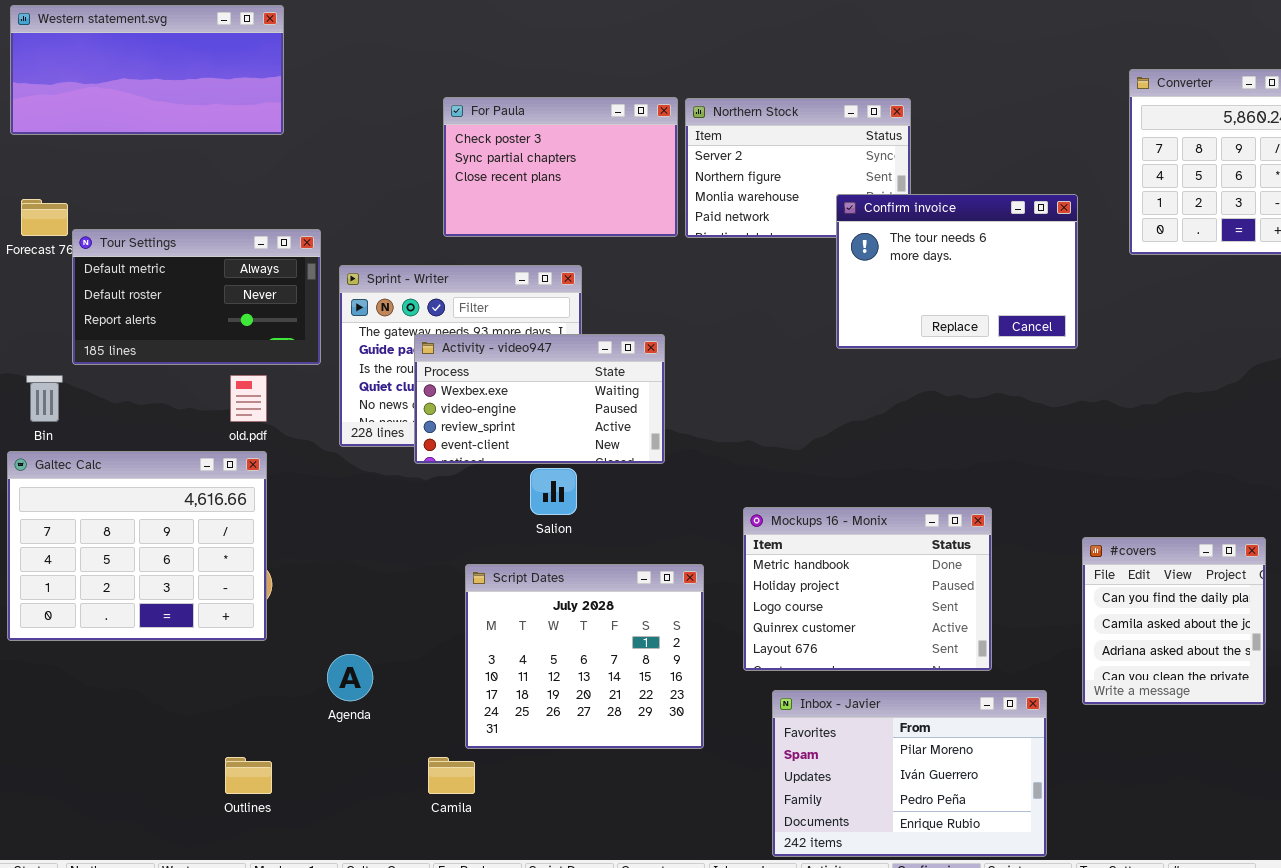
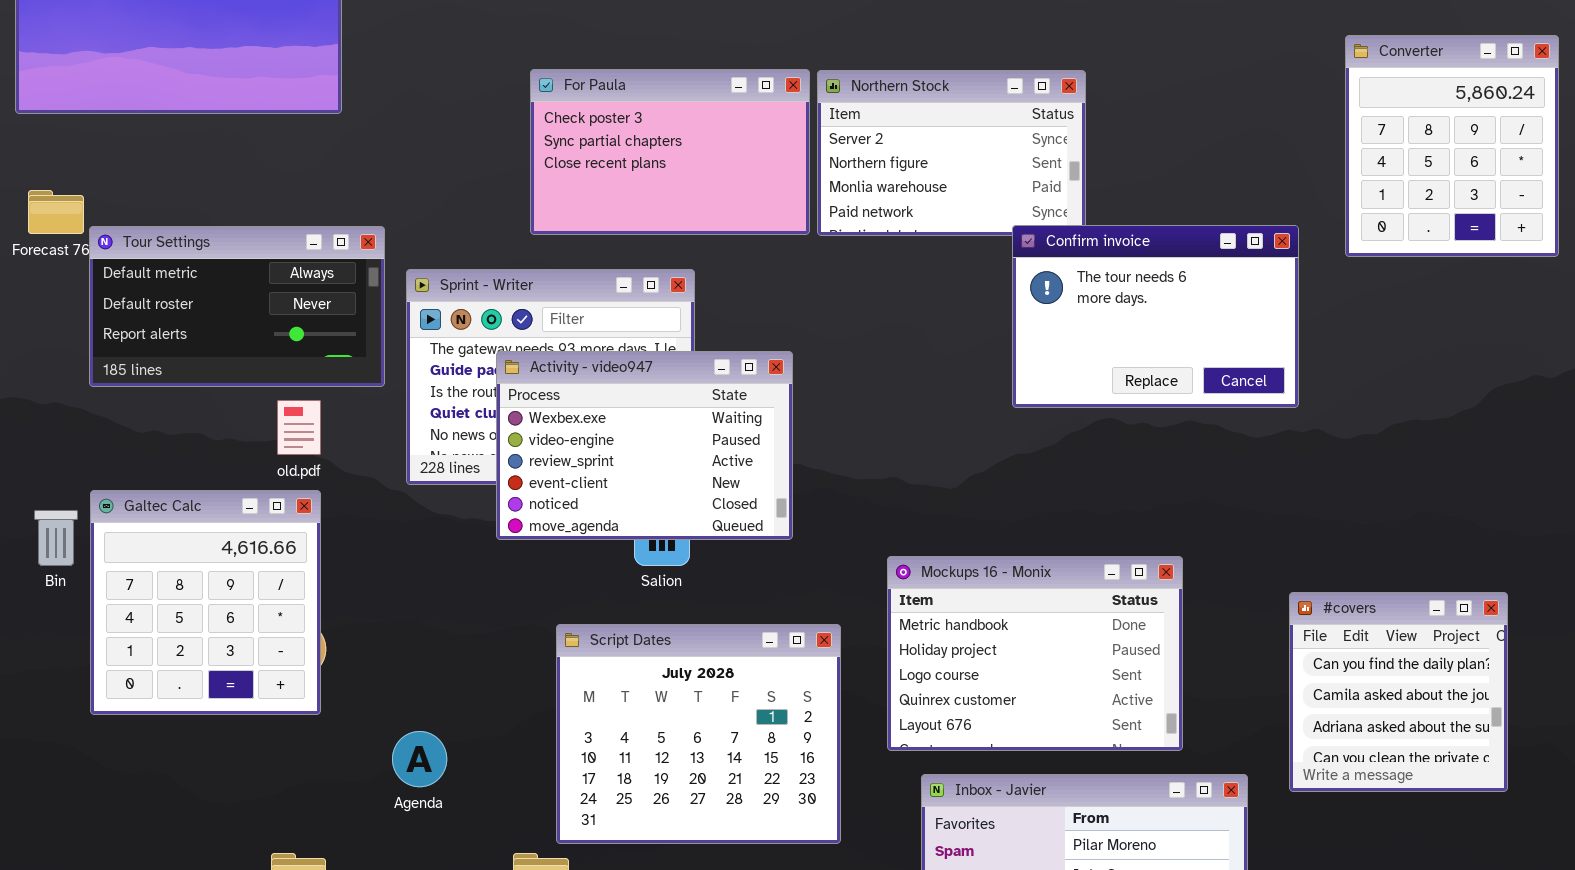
Confirm invoice: [836,194,1078,349] -> [1012,225,1299,408], moved
Activity - video947: [414,334,665,464] -> [496,351,793,540], resized
Bin: [26,375,63,422] -> [34,510,78,566], moved
Galtec Calc: [7,451,267,641] -> [90,490,321,715], resized

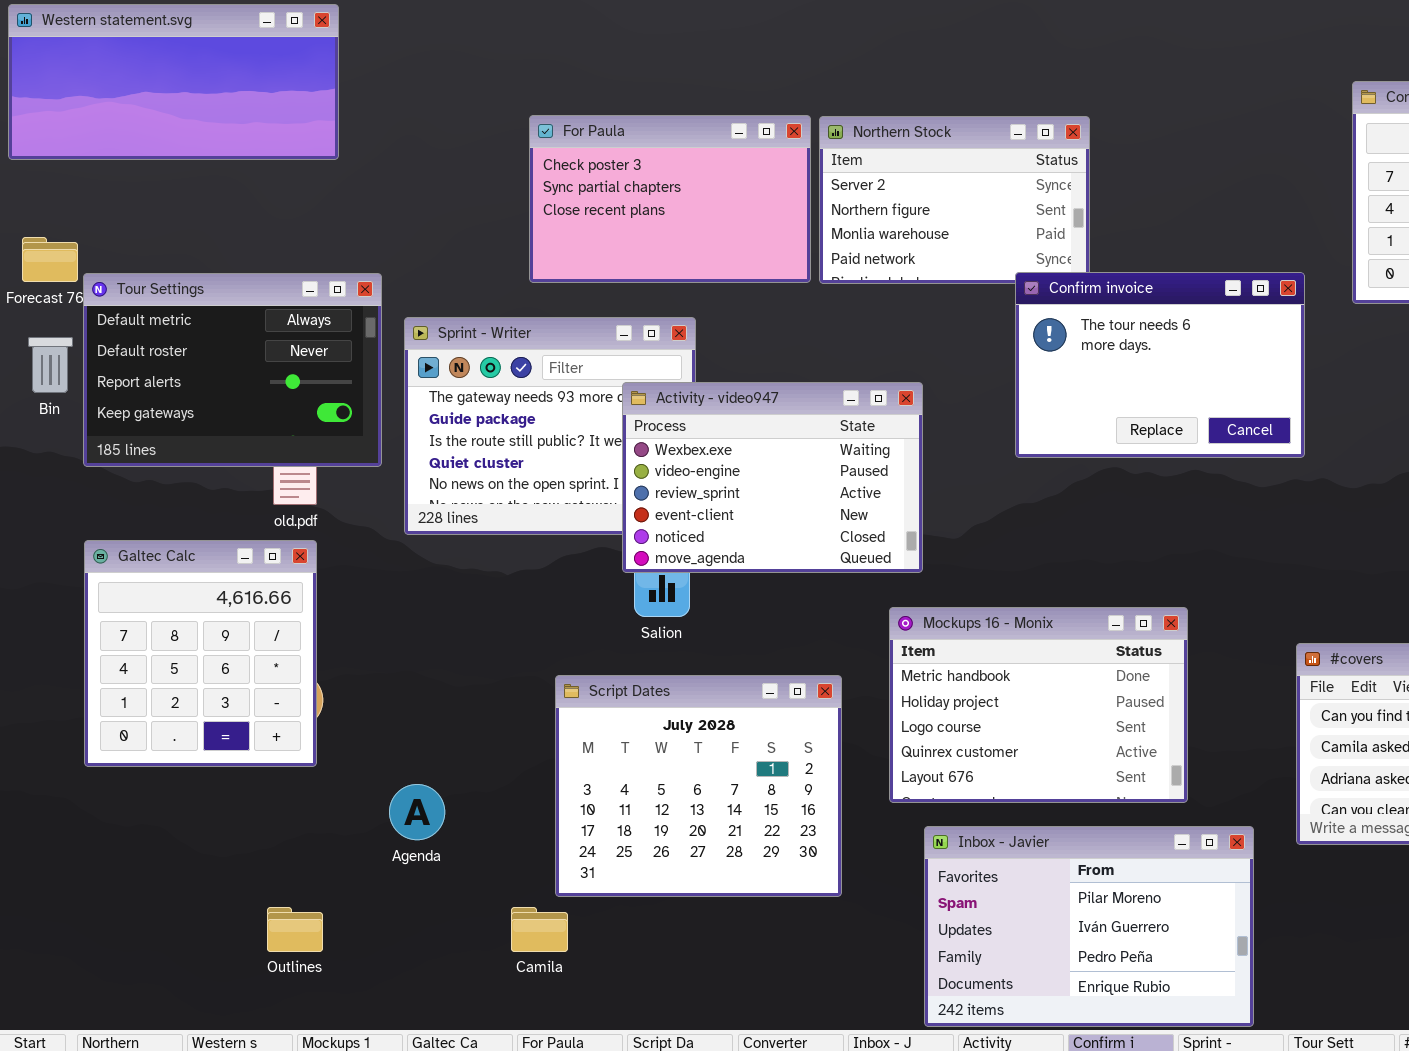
Tour Settings: [89,226,385,387] -> [83,273,382,467], resized
Activity - video947: [496,351,793,540] -> [622,382,923,573], moved
Bin: [34,510,78,566] -> [28,337,73,393], moved

